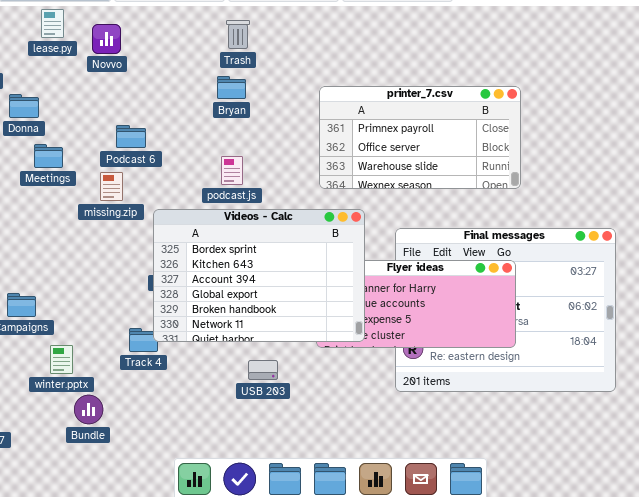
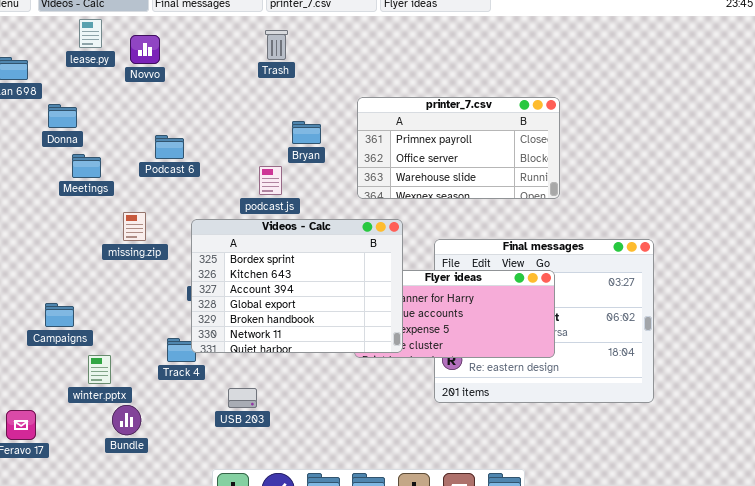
Bryan: [217,76,246,99] -> [292,121,321,144], moved
missing.zip: [100,172,123,201] -> [123,212,146,241], moved
USB 203: [248,360,278,380] -> [228,388,257,408], moved

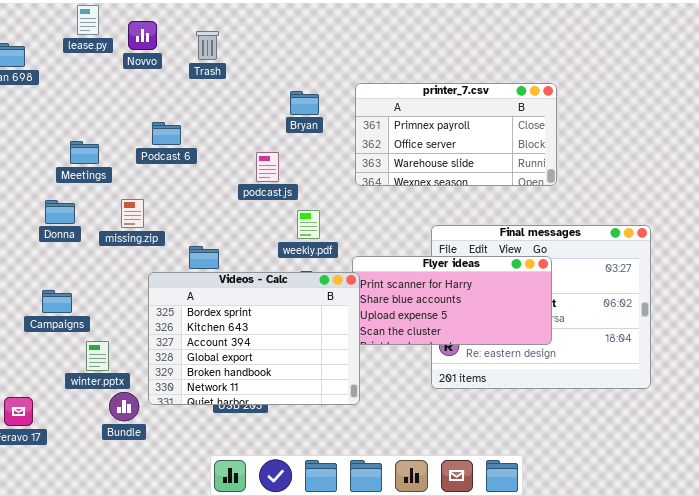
Trash: [265,30,288,60] -> [196,31,219,60], moved
Donna: [48,104,77,128] -> [45,200,75,224], moved
Bryan: [292,121,321,144] -> [290,91,319,115], moved
Videos - Calc: [191,219,403,353] -> [148,272,360,405], moved

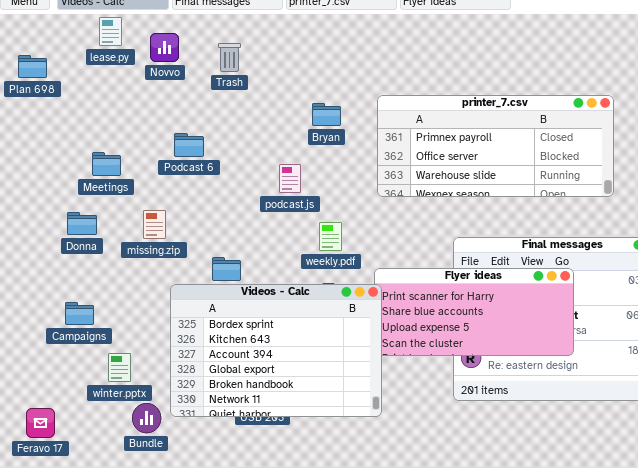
printer_7.csv: [355,83,557,186] -> [377,95,614,197], resized

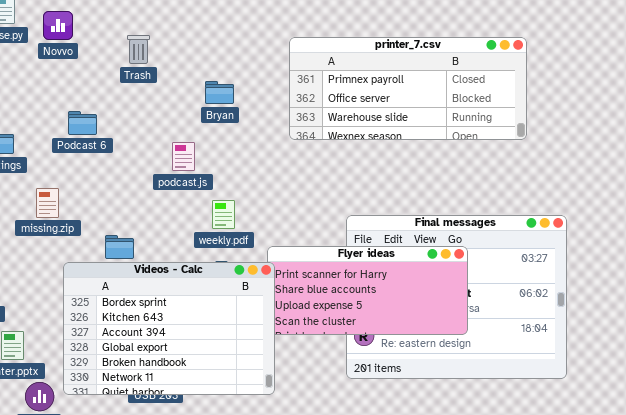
Trash: [218,43,241,72] -> [127,35,150,64], moved
printer_7.csv: [377,95,614,197] -> [289,37,527,140], moved

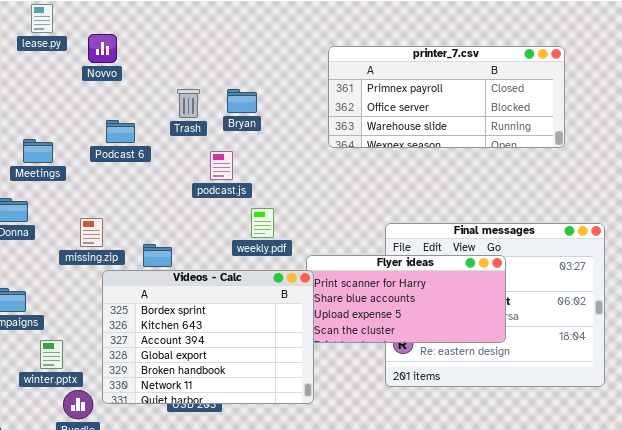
Novvo: [43,11,73,40] -> [88,34,117,63], moved
Trash: [127,35,150,64] -> [177,89,200,118], moved
Bryan: [205,81,234,104] -> [227,89,257,113], moved
missing.zip: [36,188,59,218] -> [80,218,103,247], moved

